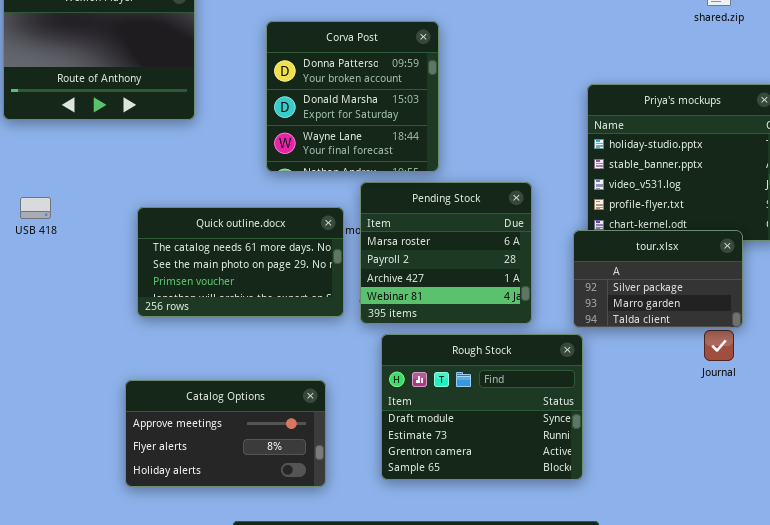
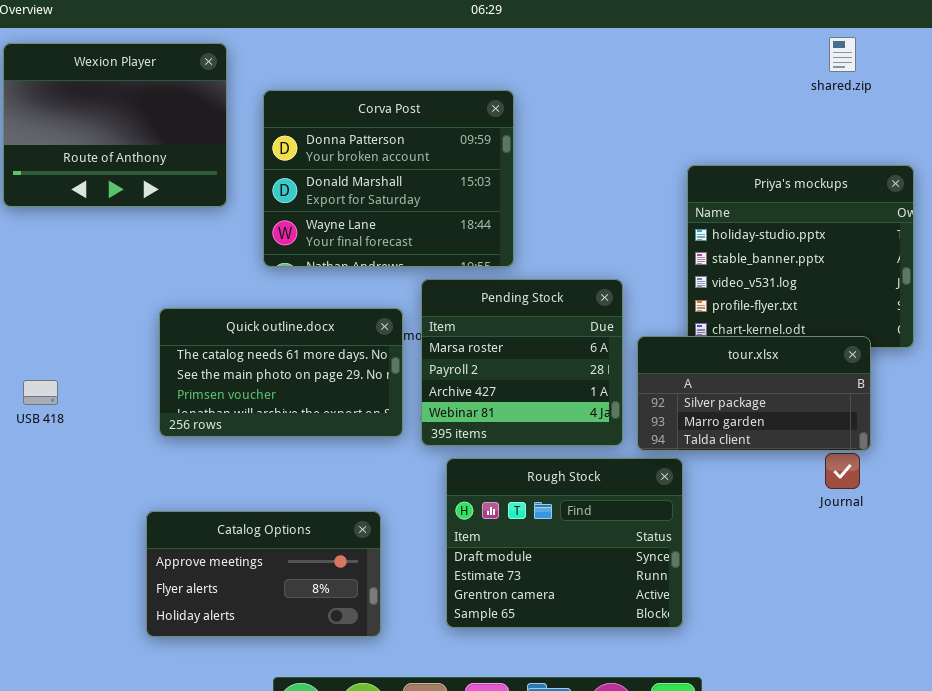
Corva Post: [266,21,439,172] -> [263,90,514,267], resized
USB 418: [20,197,51,219] -> [23,380,58,405], moved
tour.xlsx: [573,230,743,328] -> [637,336,871,451], resized

